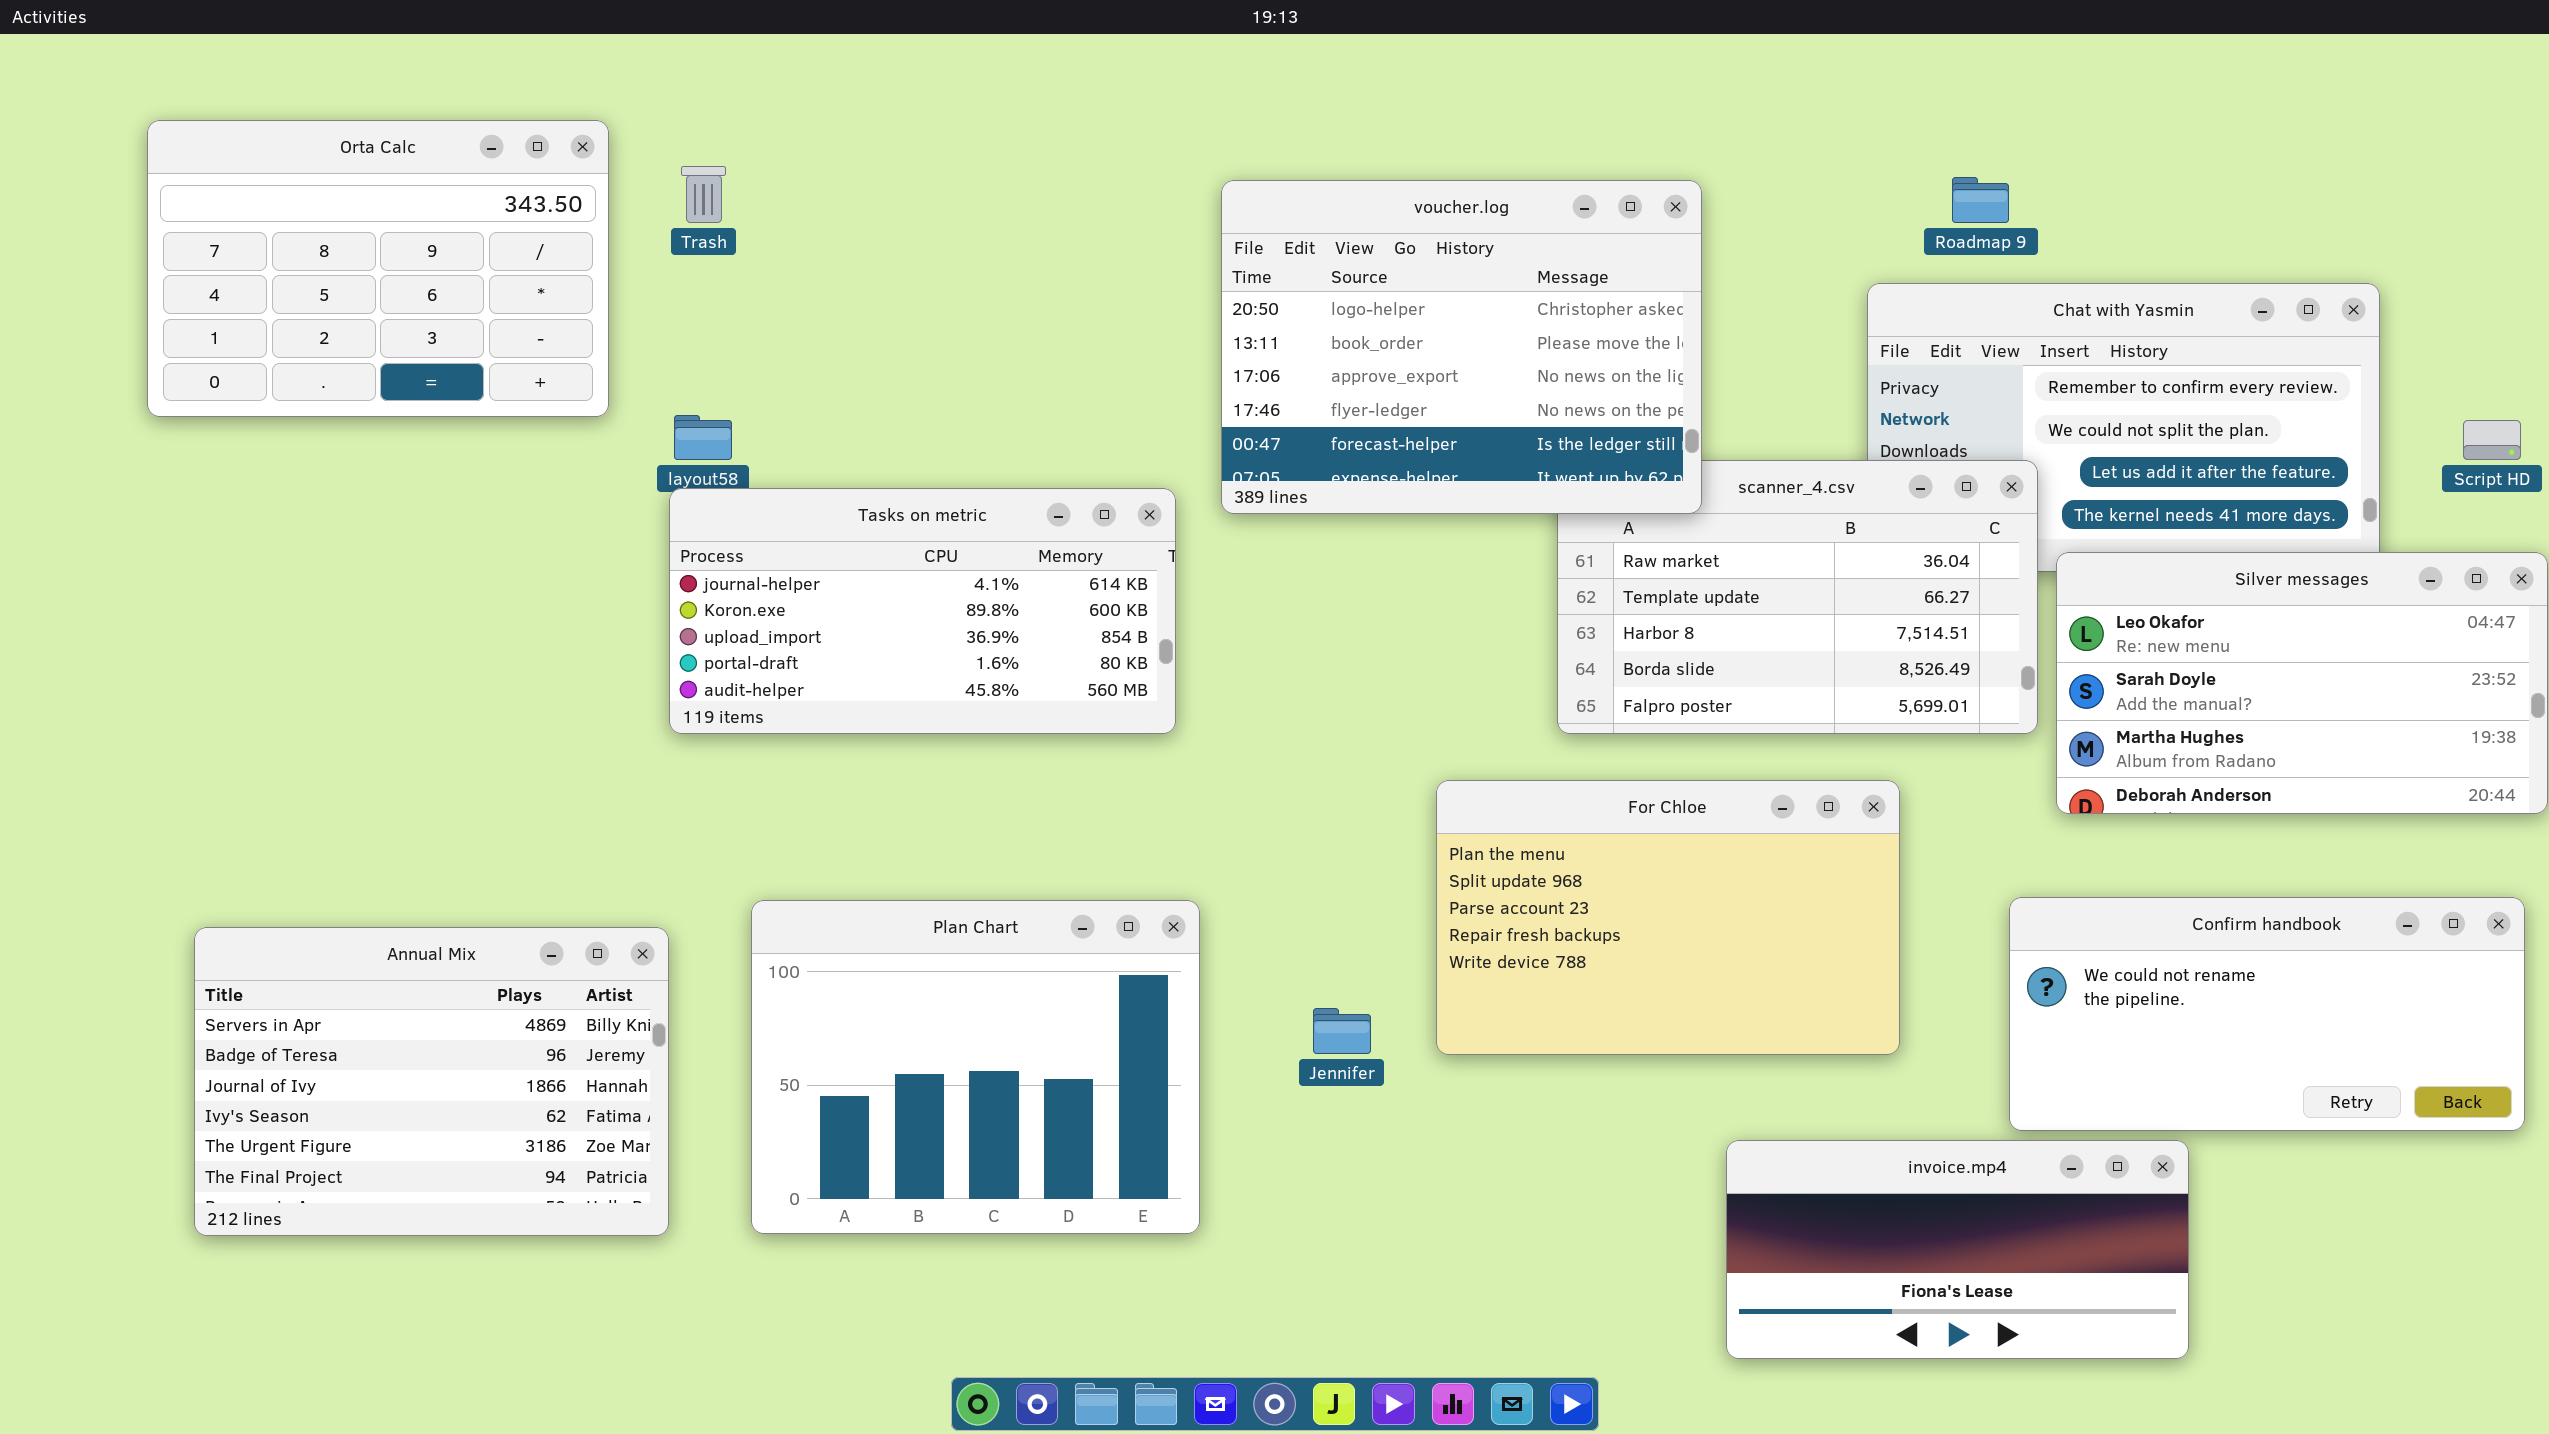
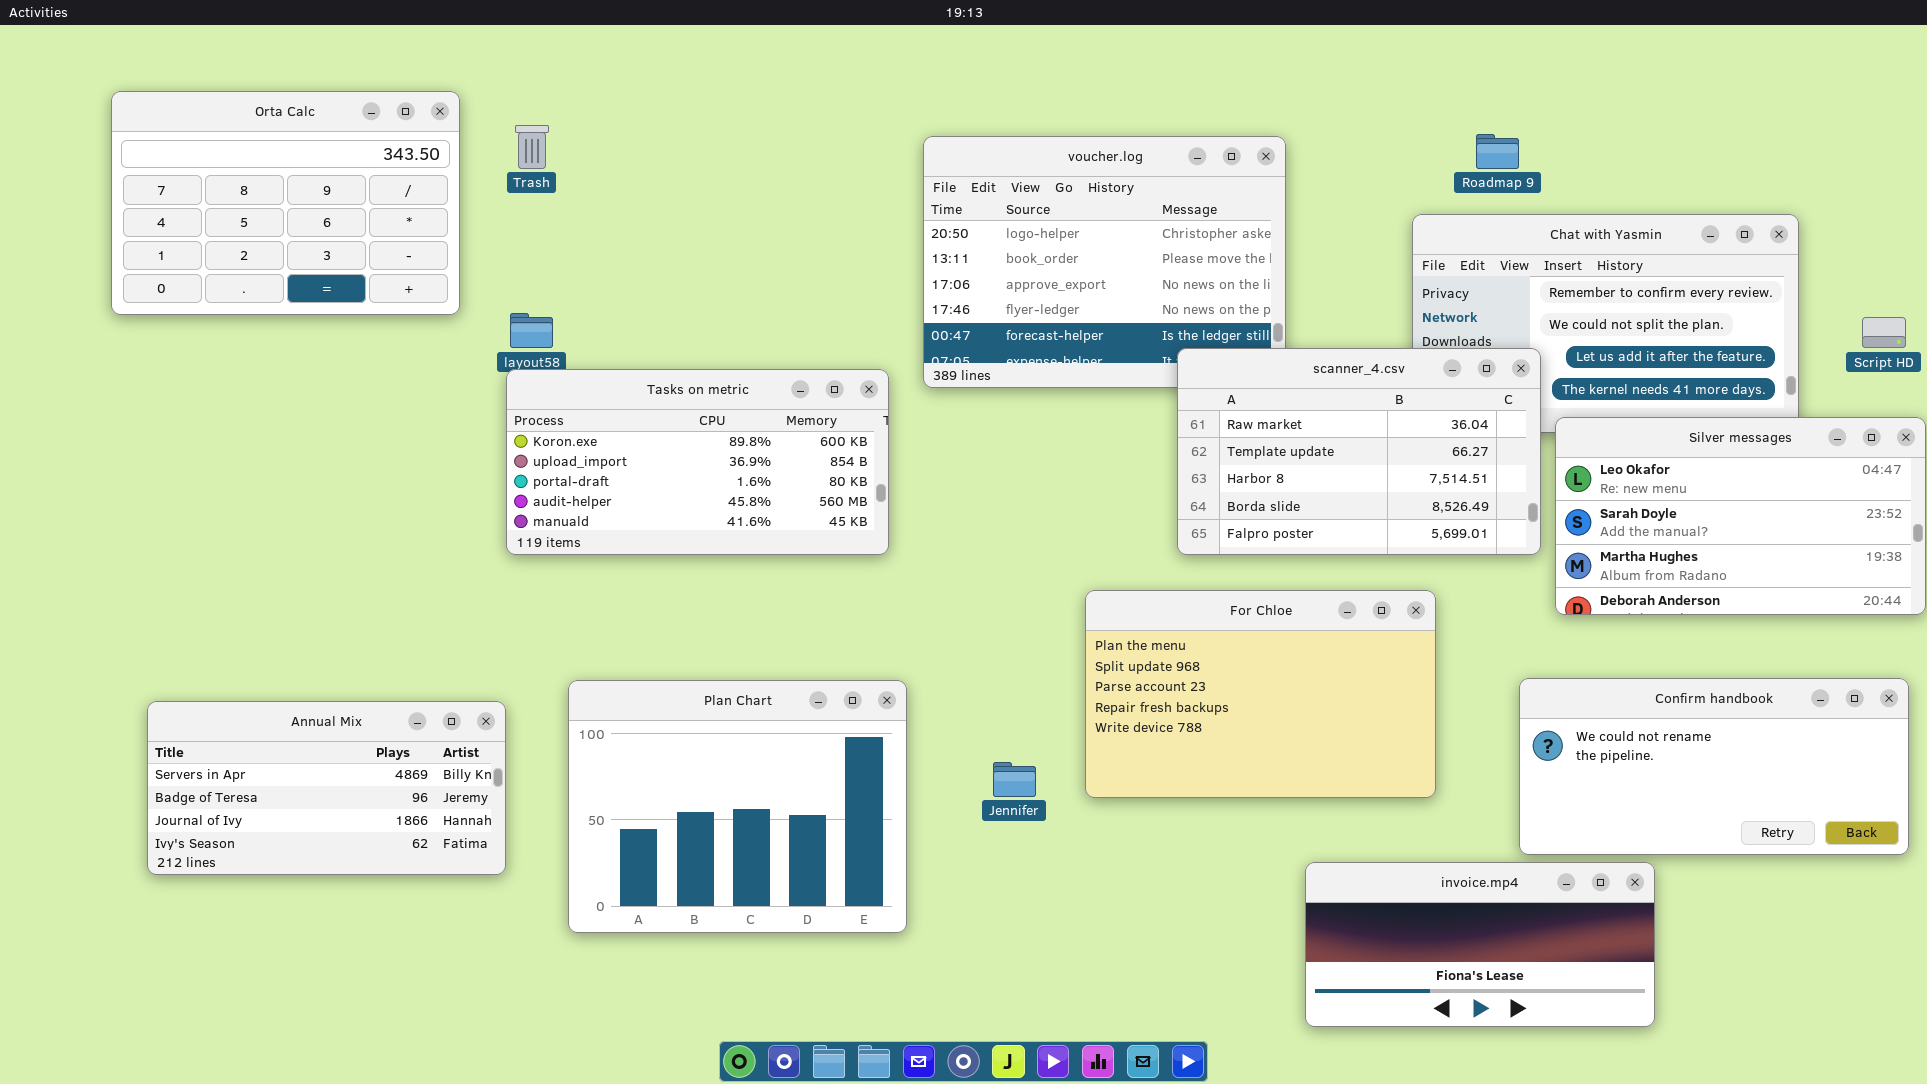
scanner_4.csv: [1557,460,2038,734] -> [1177,348,1541,555], raised
Tasks on metric: [669,488,1176,734] -> [506,369,889,555], scrolled down 1 row
Annual Mix: [194,927,669,1236] -> [147,701,506,875], resized

